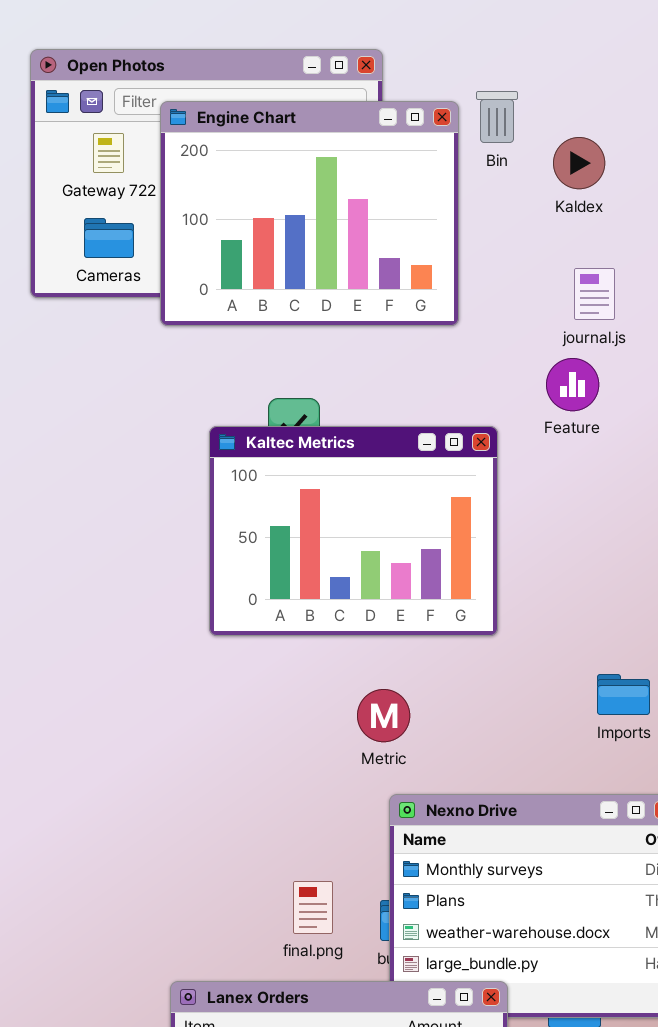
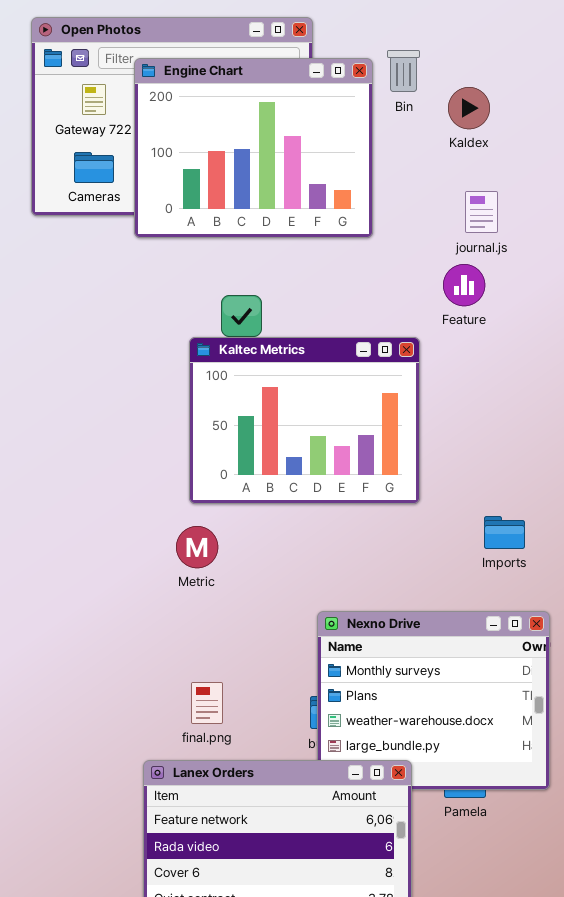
Kaltec Metrics: [209,426,498,636] -> [189,337,420,504], moved
Metric: [357,689,410,742] -> [176,526,218,568], moved
final.png: [293,881,333,934] -> [191,682,223,724], moved

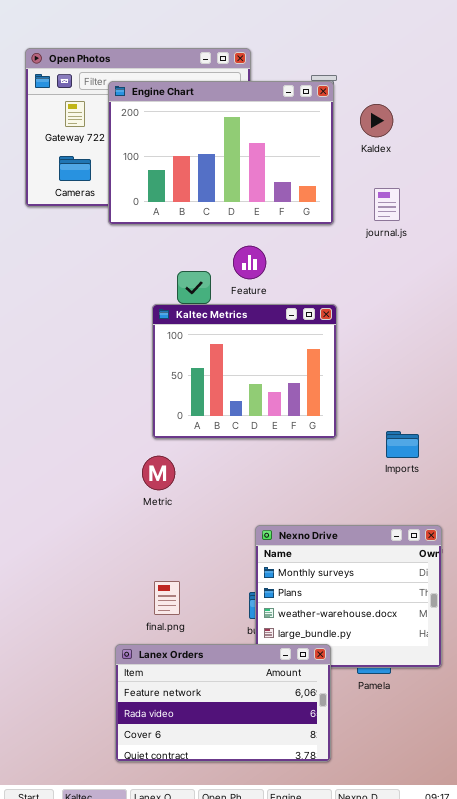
Engine Chart: [134,58,373,238] -> [108,81,334,225], resized
Feature: [443,264,485,306] -> [233,246,266,279], moved
Imports: [484,516,525,549] -> [386,431,419,458], moved

